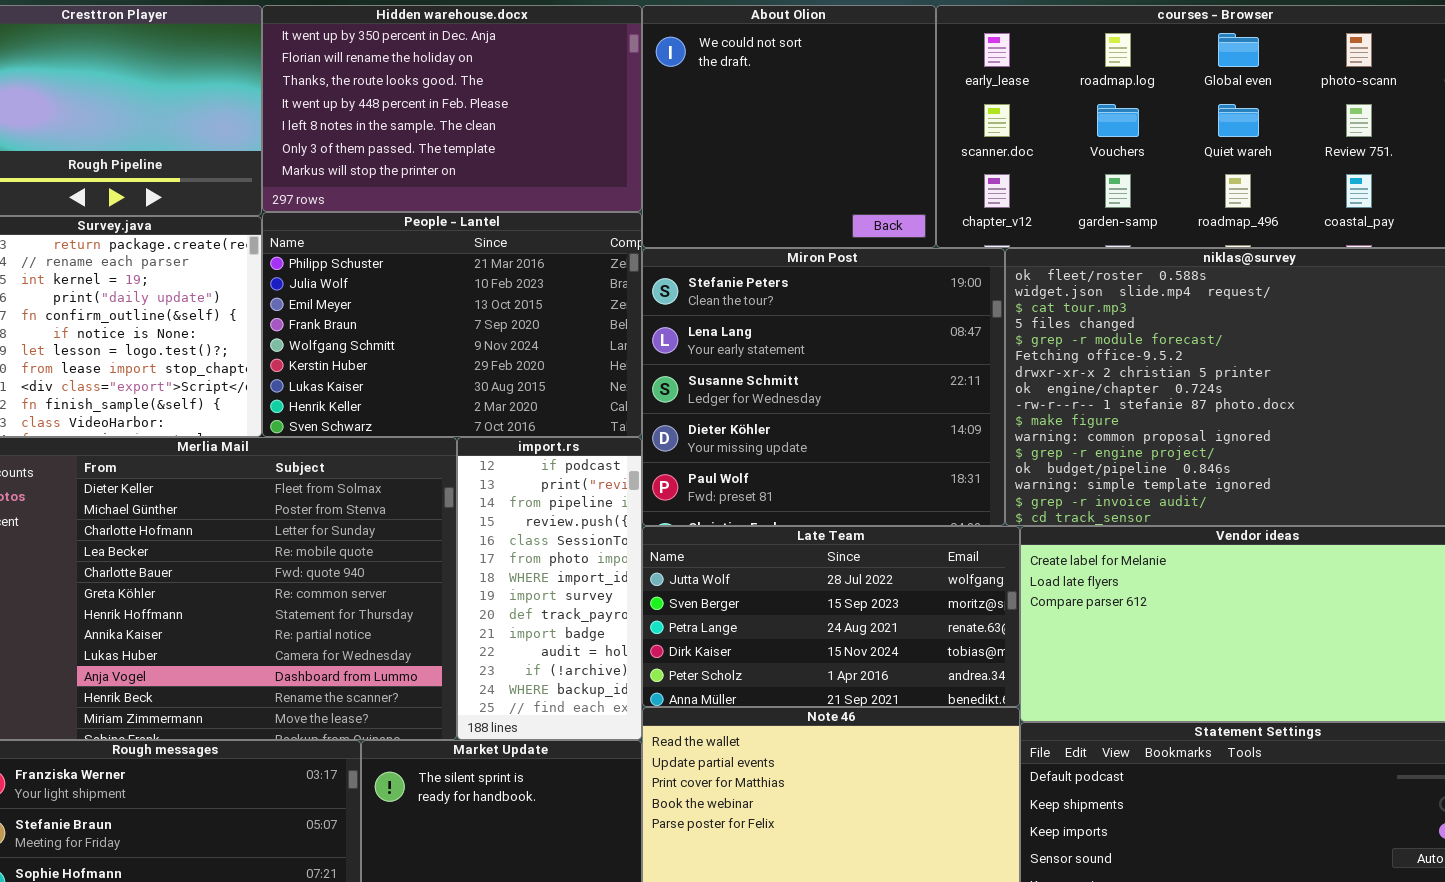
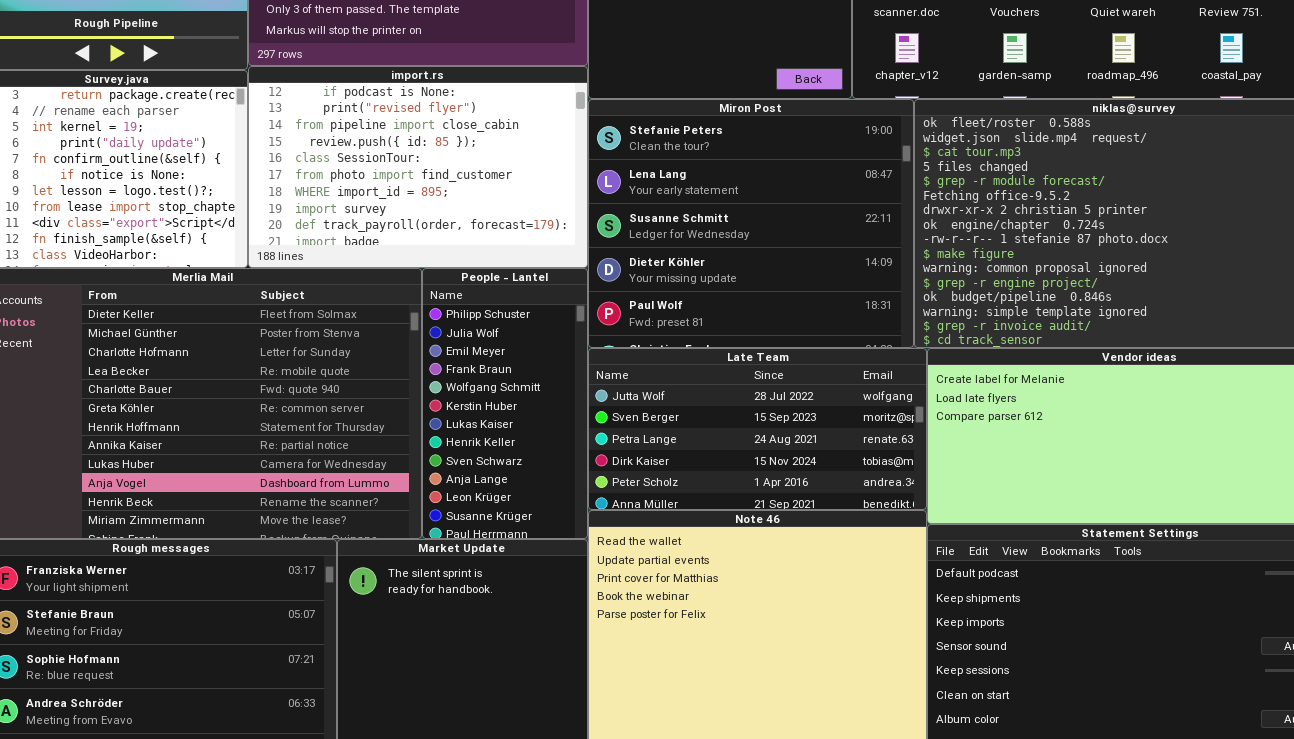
People - Lantel: [262,212,642,437] -> [422,268,588,539], moved, resized
import.rs: [457,437,642,740] -> [248,66,588,268], moved, resized

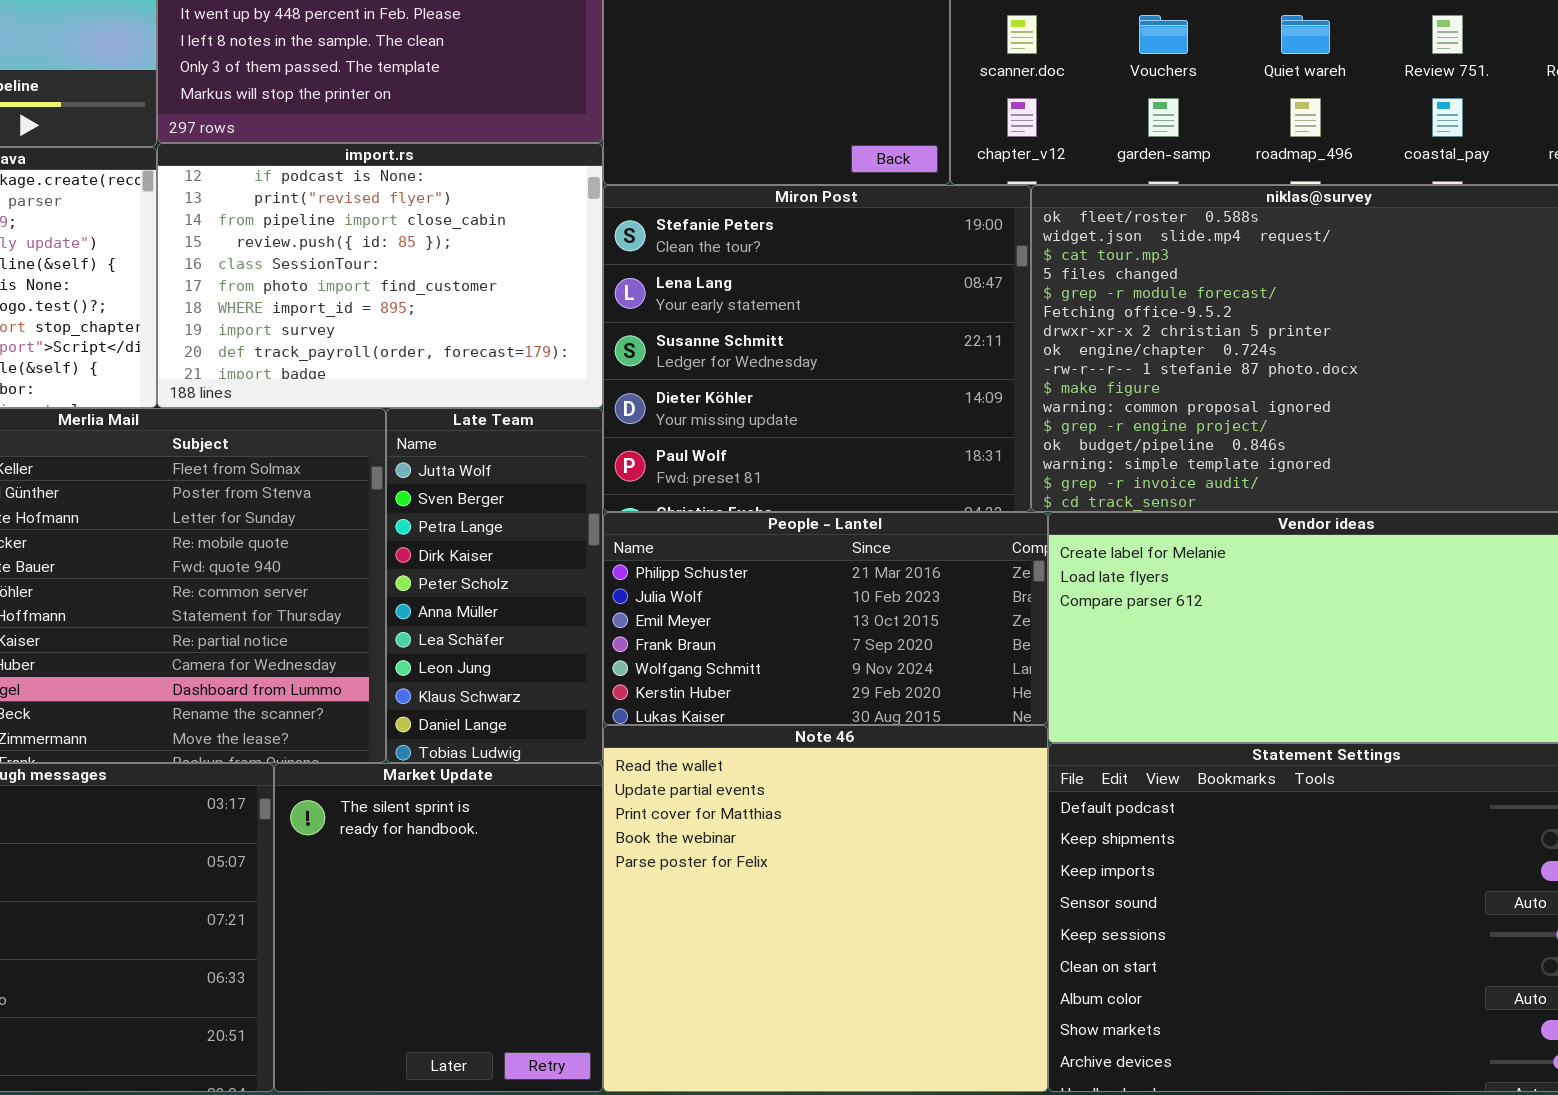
People - Lantel: [422,268,588,539] -> [603,512,1048,725], moved, resized
Late Team: [588,348,927,510] -> [386,408,603,763], moved, resized

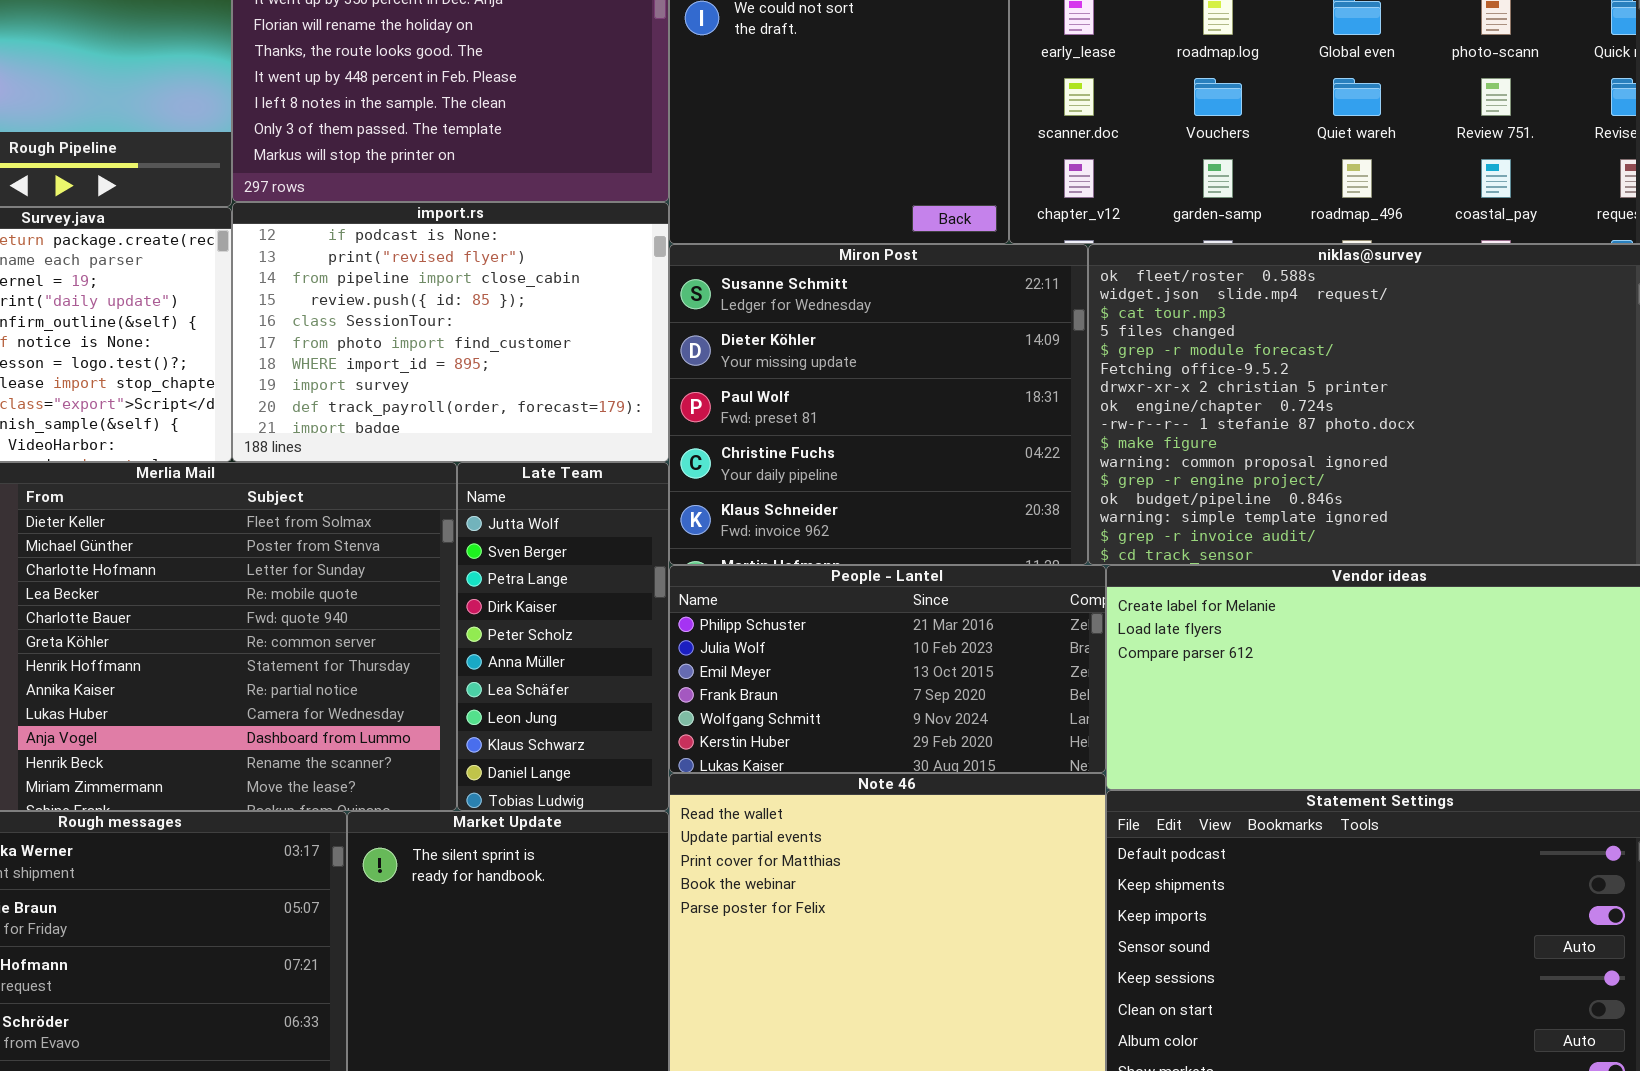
Miron Post: [603,185,1031,512] -> [669,244,1088,565], scrolled down 2 rows

